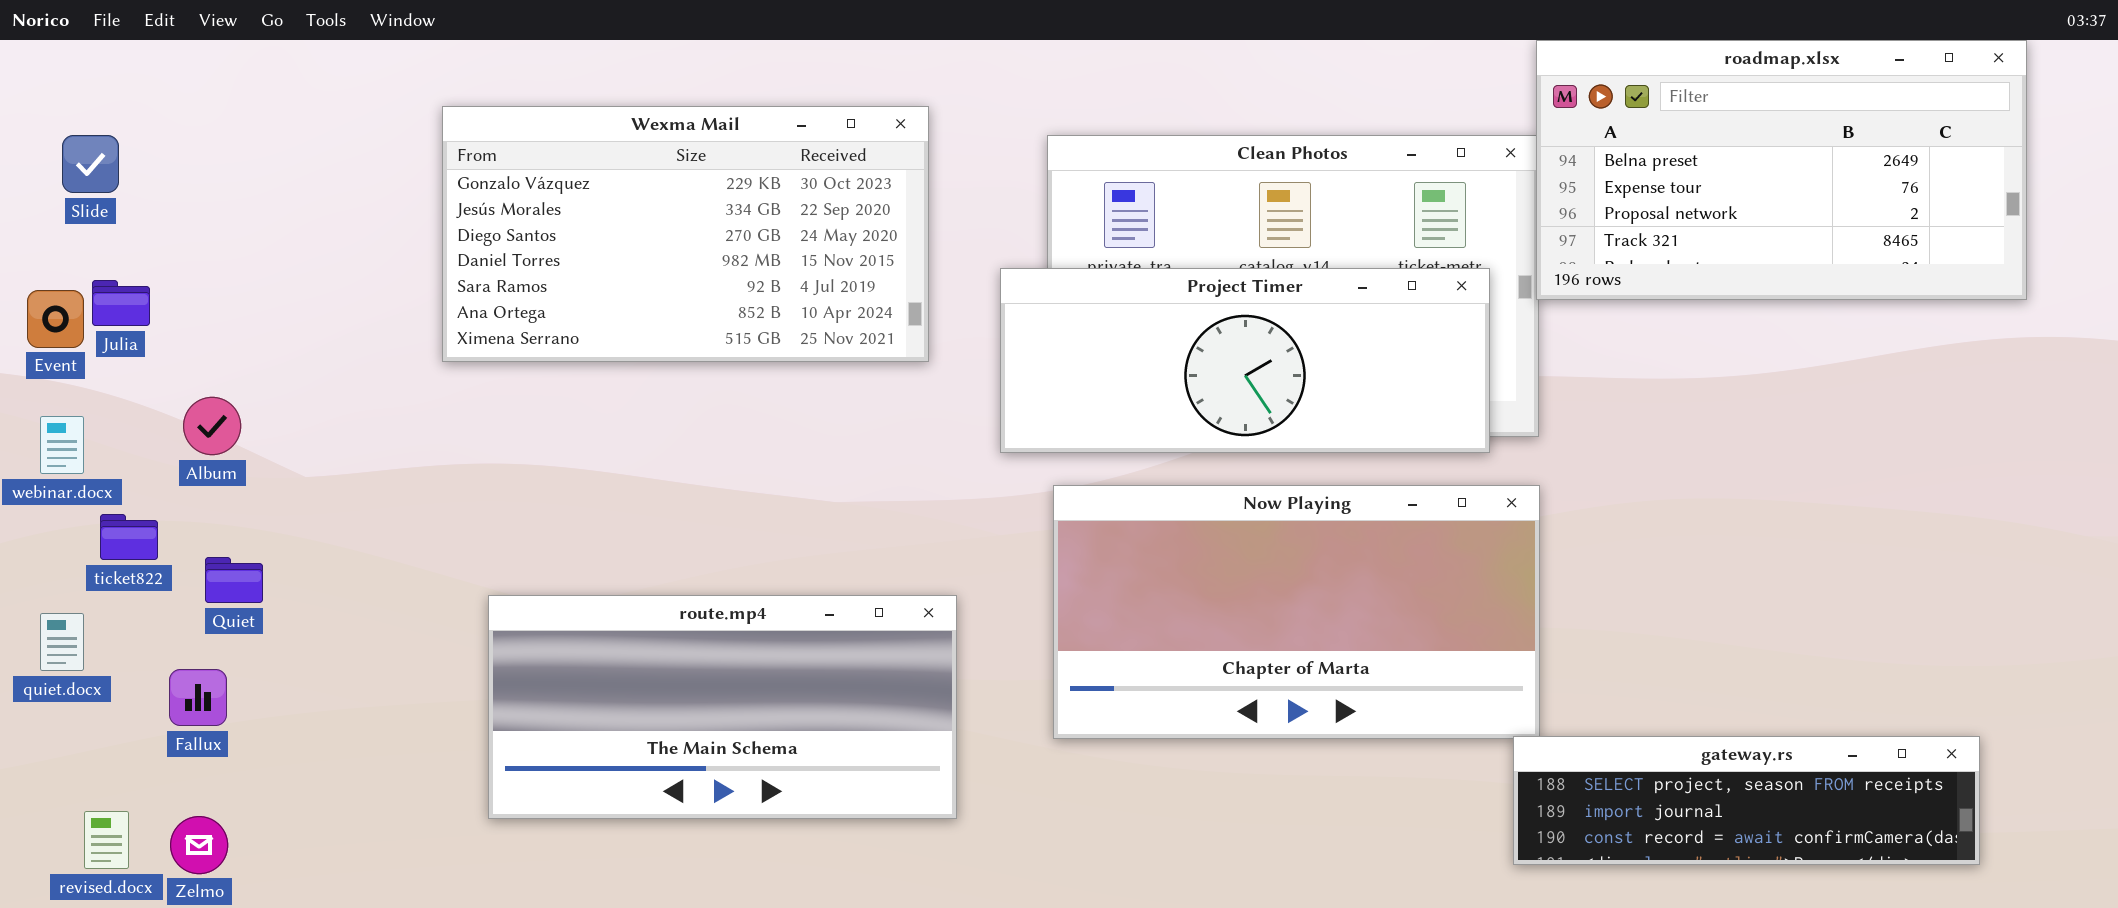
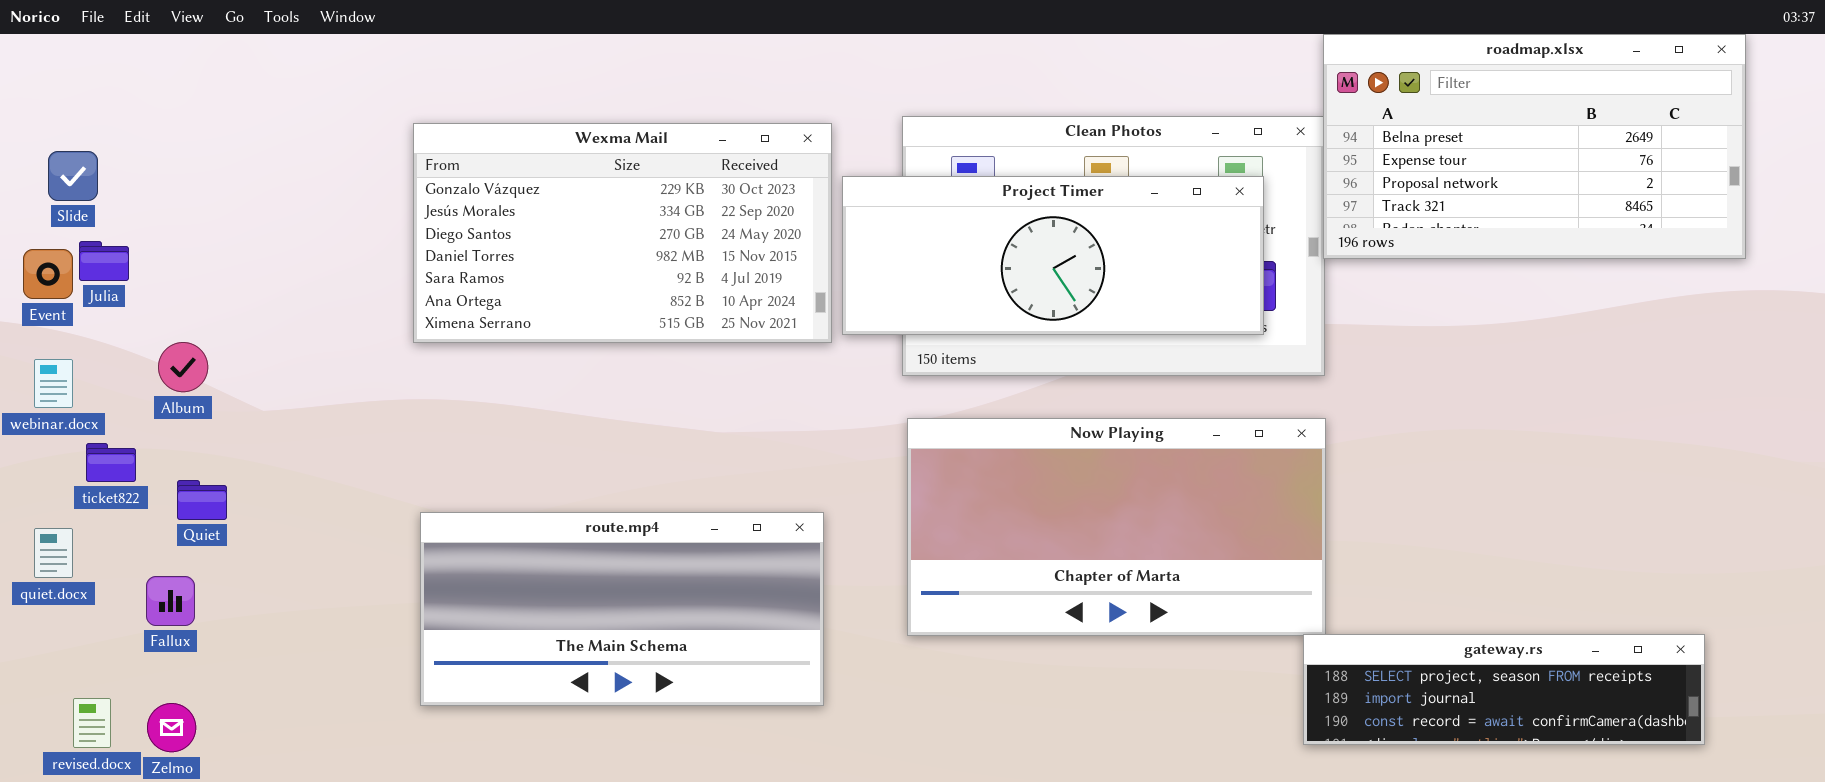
Wexma Mail: [442,106,929,362] -> [413,123,832,343], moved
Slide: [62,135,119,193] -> [48,151,98,201], moved
Project Timer: [1000,268,1490,453] -> [842,176,1264,335], moved

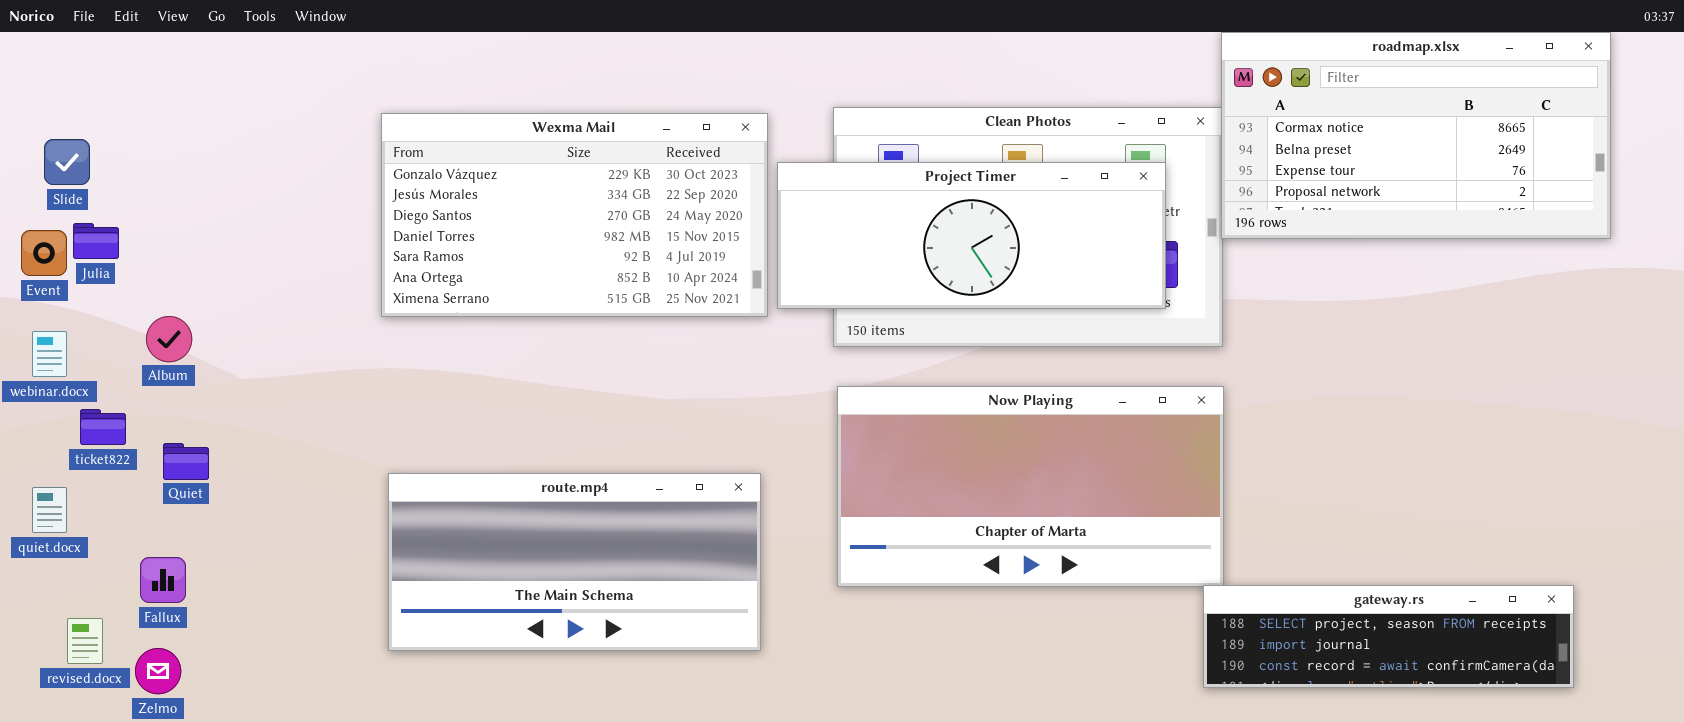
roadmap.xlsx: [1323,34,1746,259] -> [1221,32,1611,239], scrolled up 1 row
Fallux: [146,576,195,626] -> [140,557,186,603], moved
revised.docx: [73,698,111,748] -> [67,618,103,664], moved

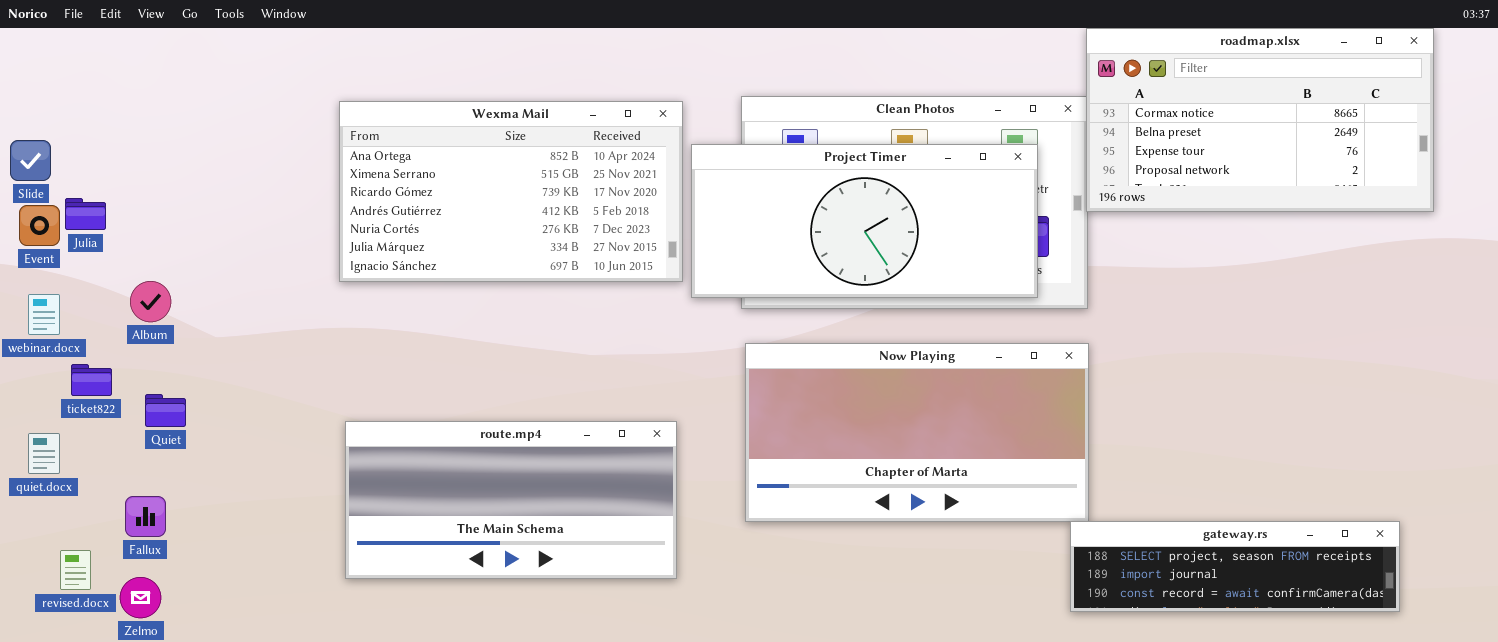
Wexma Mail: [381,113,768,317] -> [339,101,683,282], scrolled down 5 rows
Slide: [44,139,90,185] -> [10,140,51,181], moved
Project Timer: [777,162,1166,309] -> [691,144,1038,298], resized

